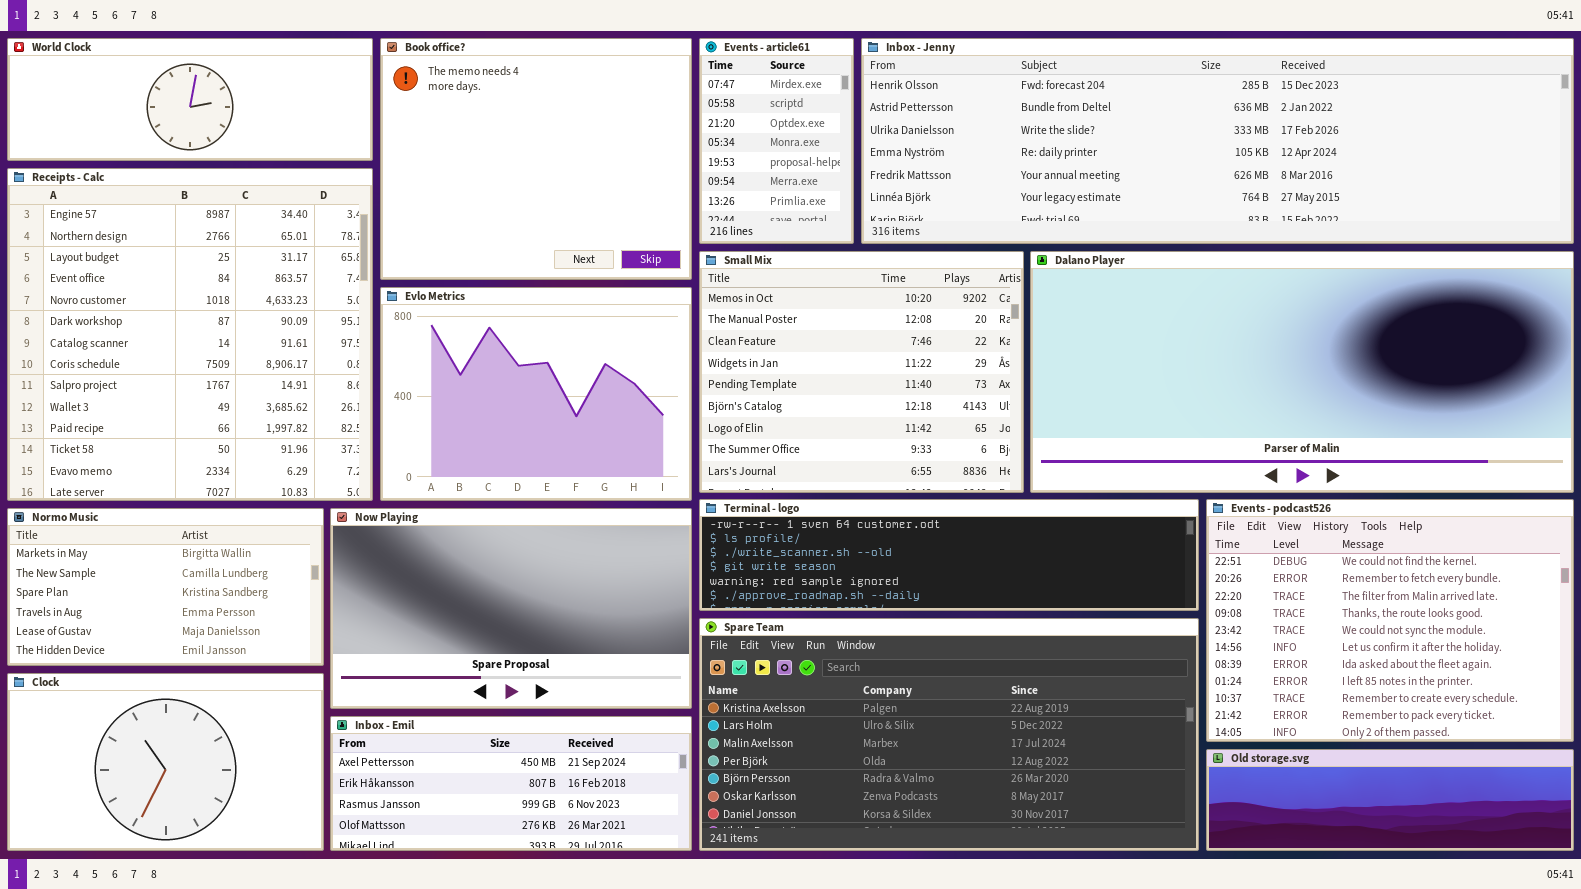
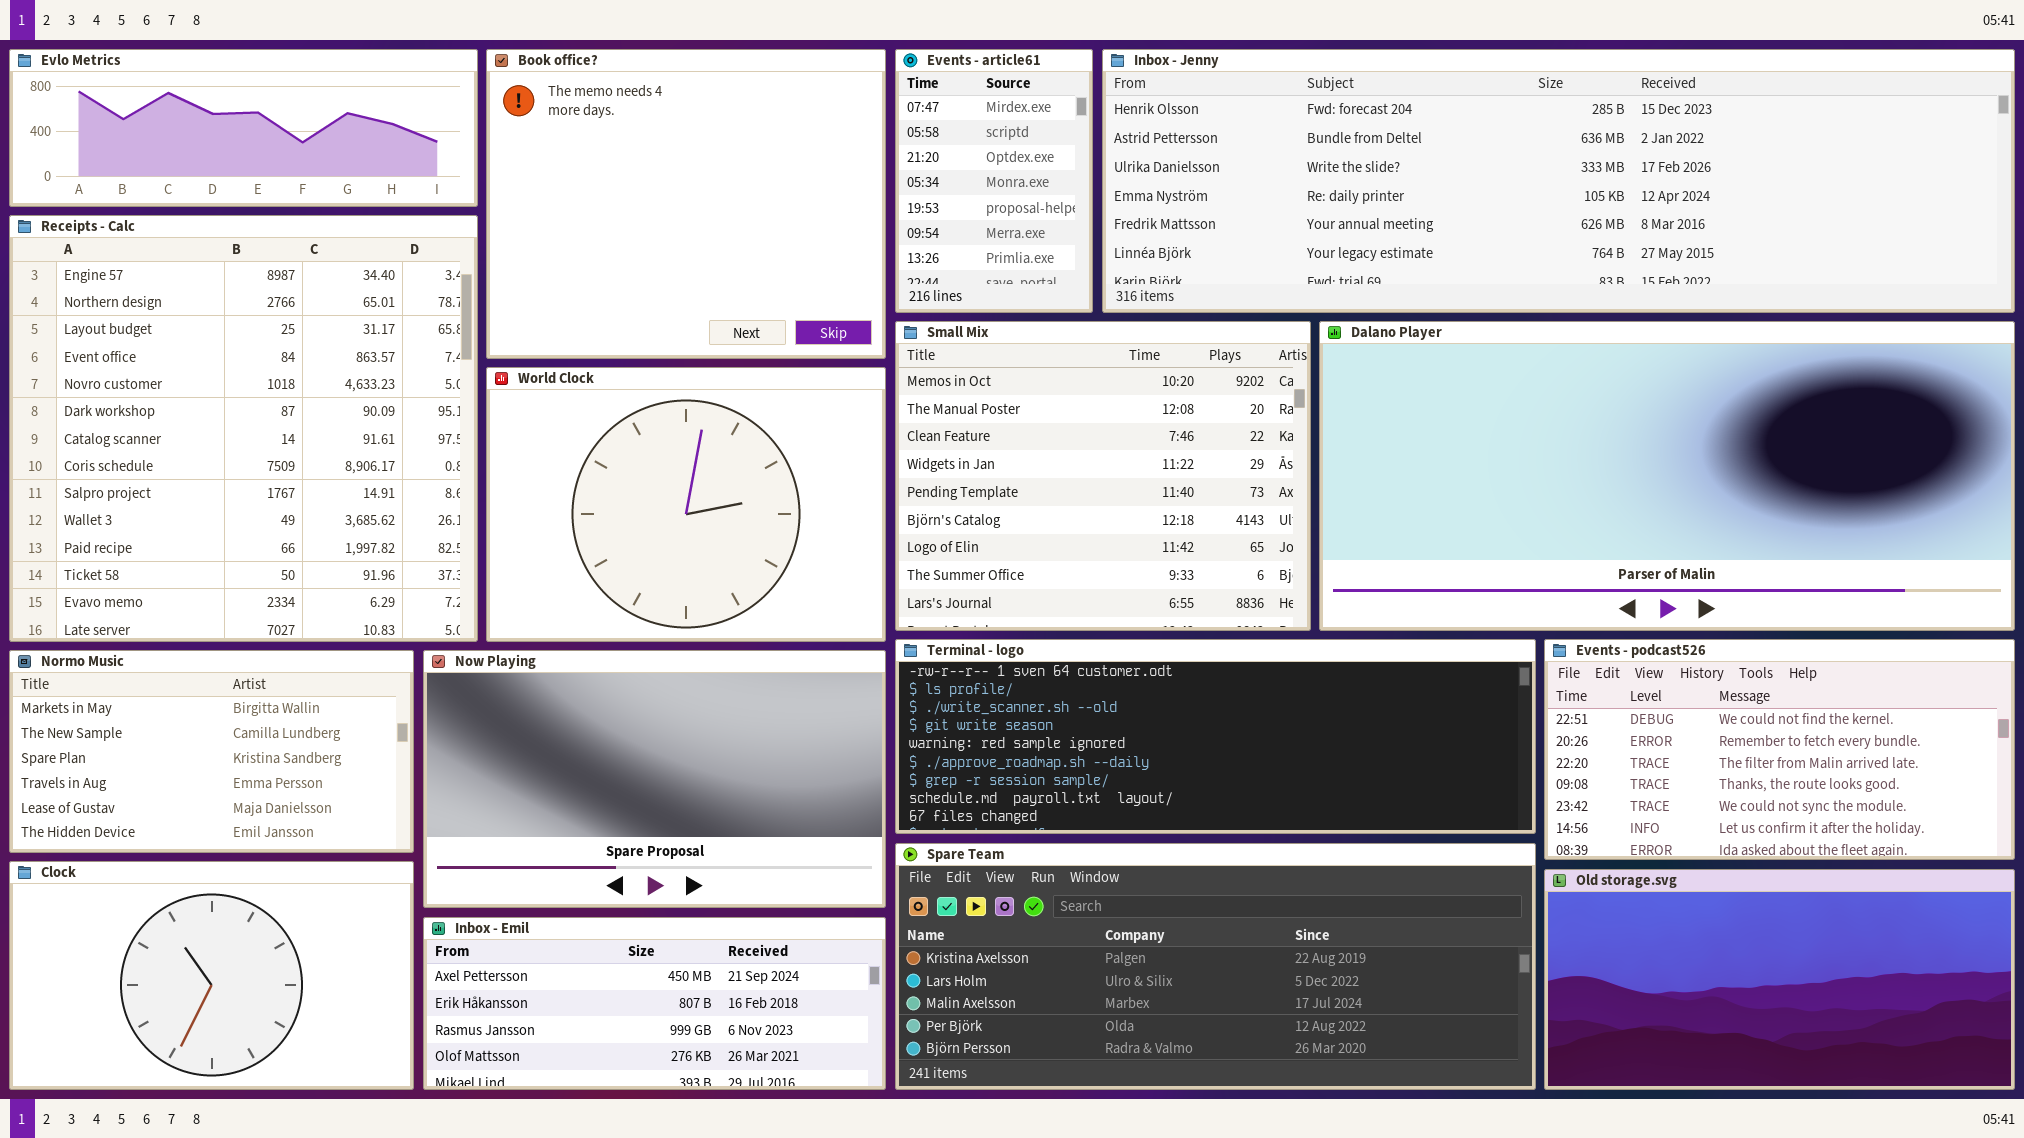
World Clock: [7,38,373,161] -> [486,367,886,642], moved, resized
Evlo Metrics: [380,287,692,501] -> [9,49,478,207], moved, resized
Terminal - logo: [699,499,1199,611] -> [895,639,1536,834], resized
Events - podcast526: [1206,499,1574,742] -> [1544,639,2015,860], resized
Spare Team: [699,618,1199,851] -> [895,843,1536,1090], resized
Old storage.svg: [1206,749,1574,851] -> [1544,869,2015,1090], resized

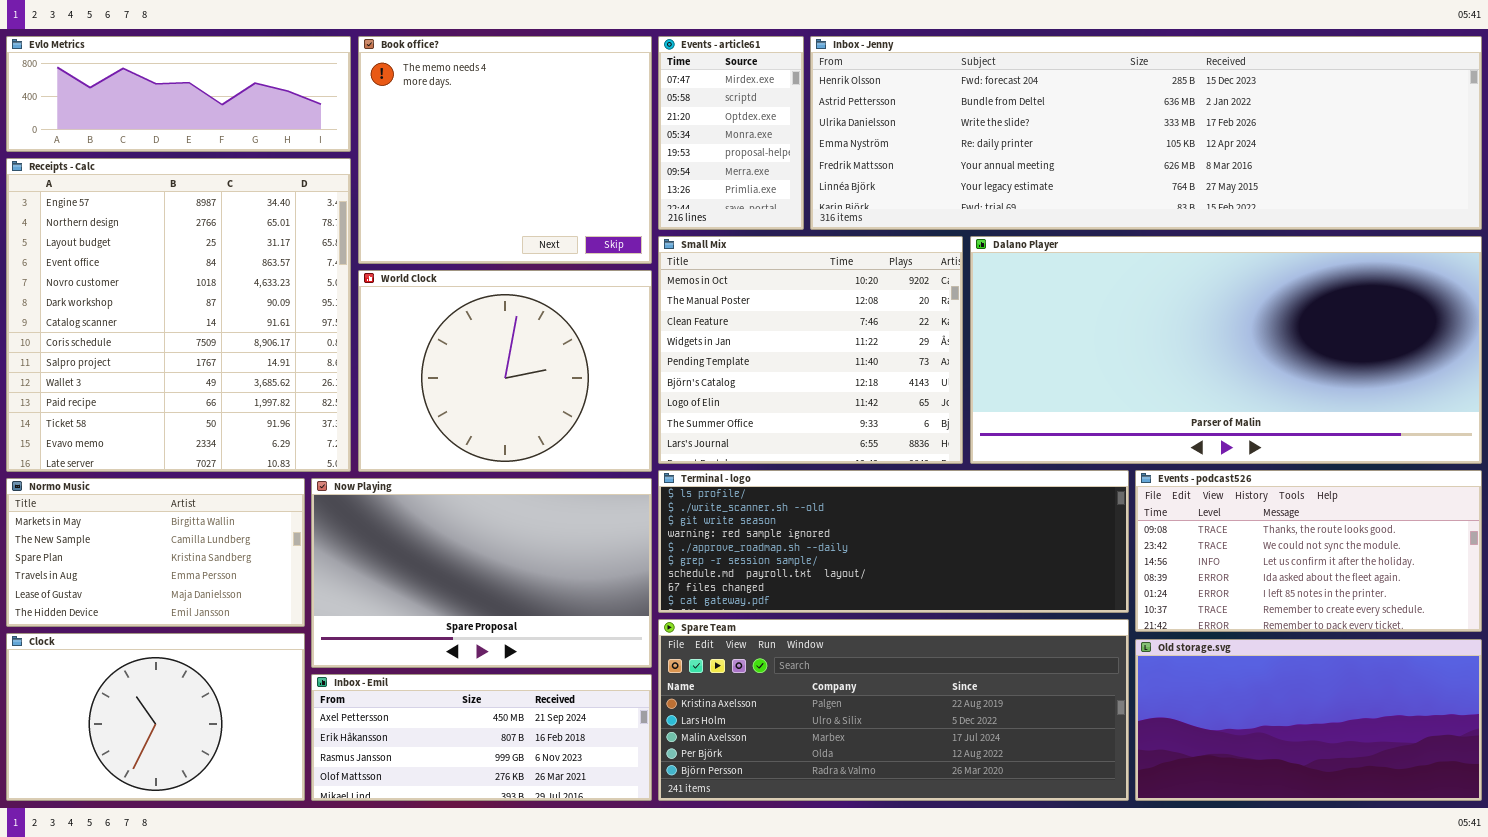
Terminal - logo: [895,639,1536,834] -> [658,470,1129,613], scrolled down 1 row
Events - podcast526: [1544,639,2015,860] -> [1135,470,1482,632], scrolled down 3 rows

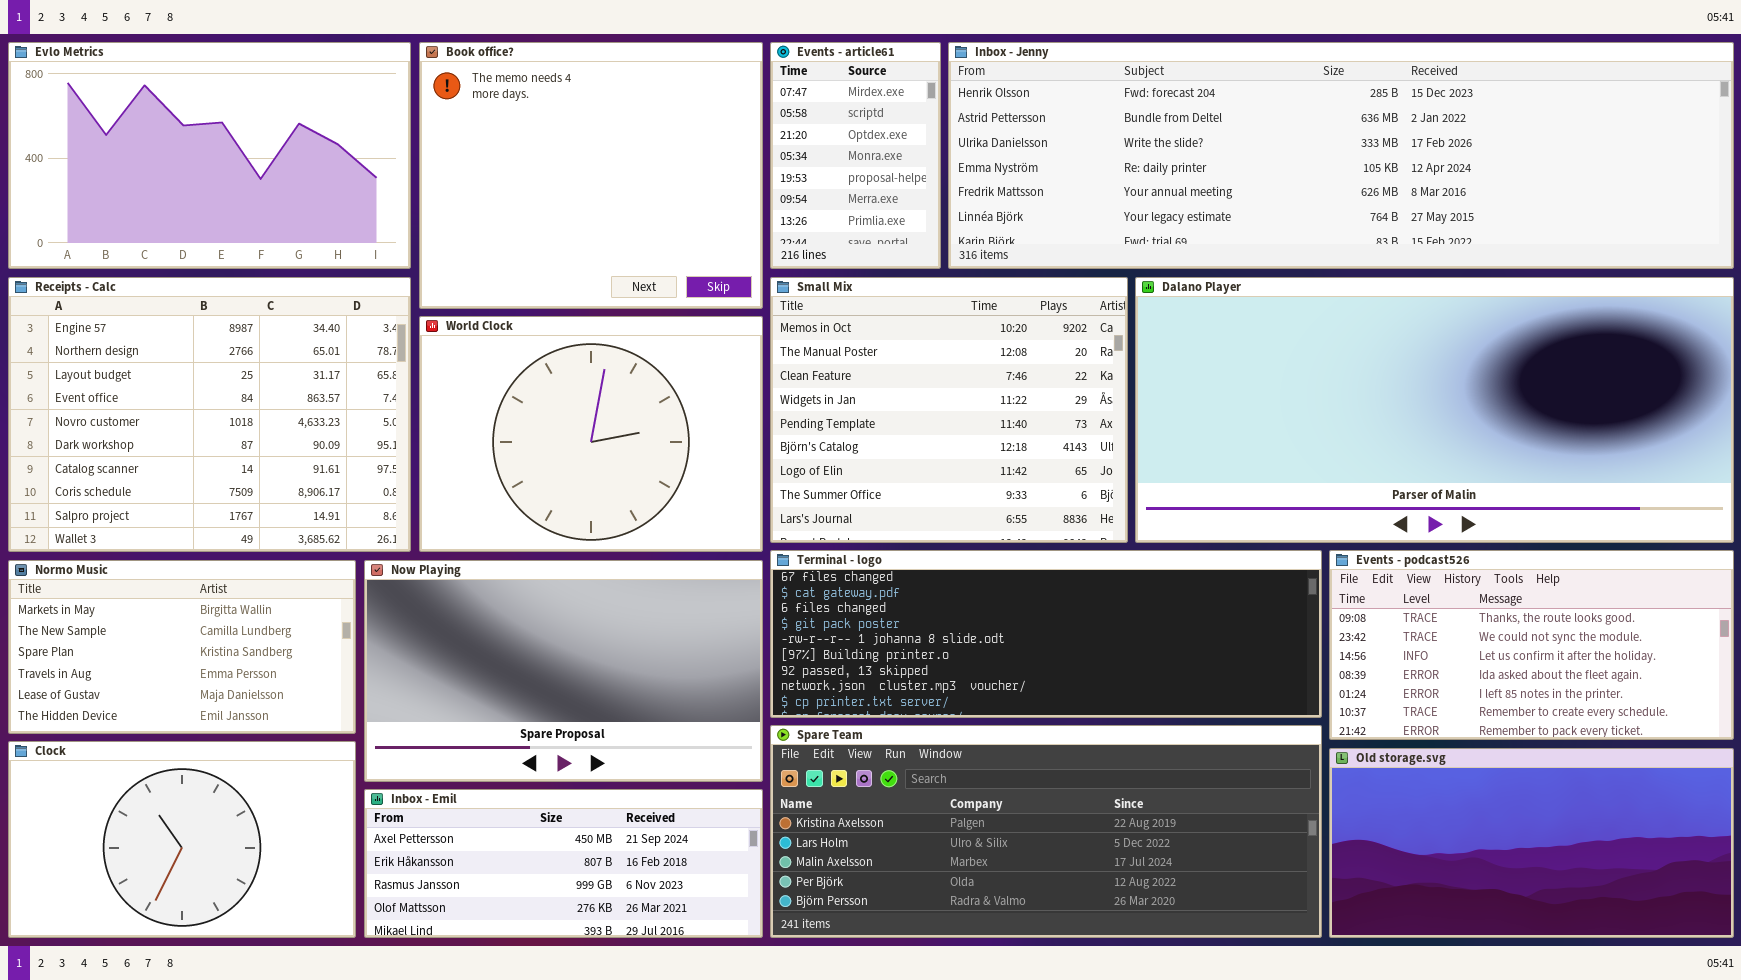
Evlo Metrics: [6,36,351,152] -> [8,42,411,269], resized
Receipts - Calc: [6,158,351,472] -> [8,277,411,552], resized
Terminal - logo: [658,470,1129,613] -> [770,550,1322,718], scrolled down 7 rows

